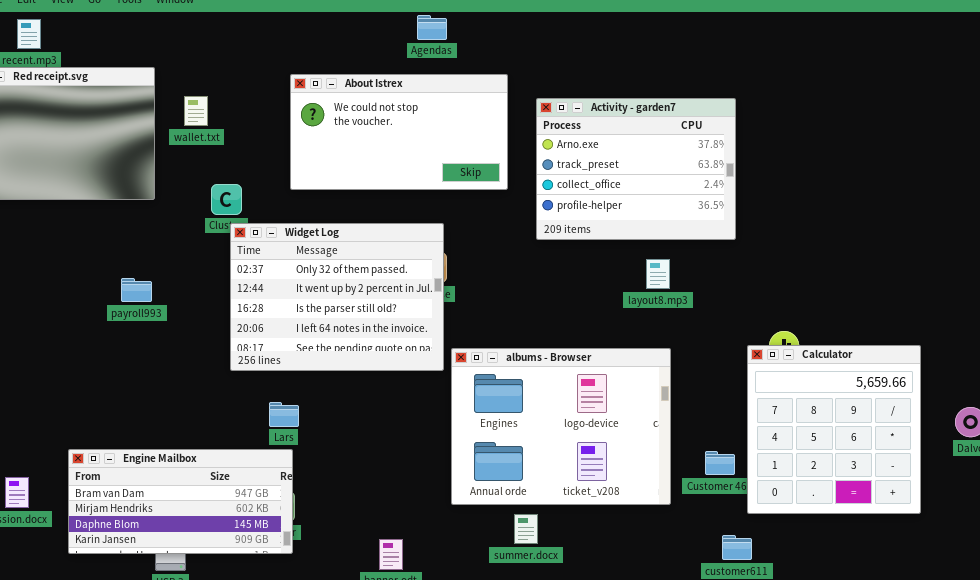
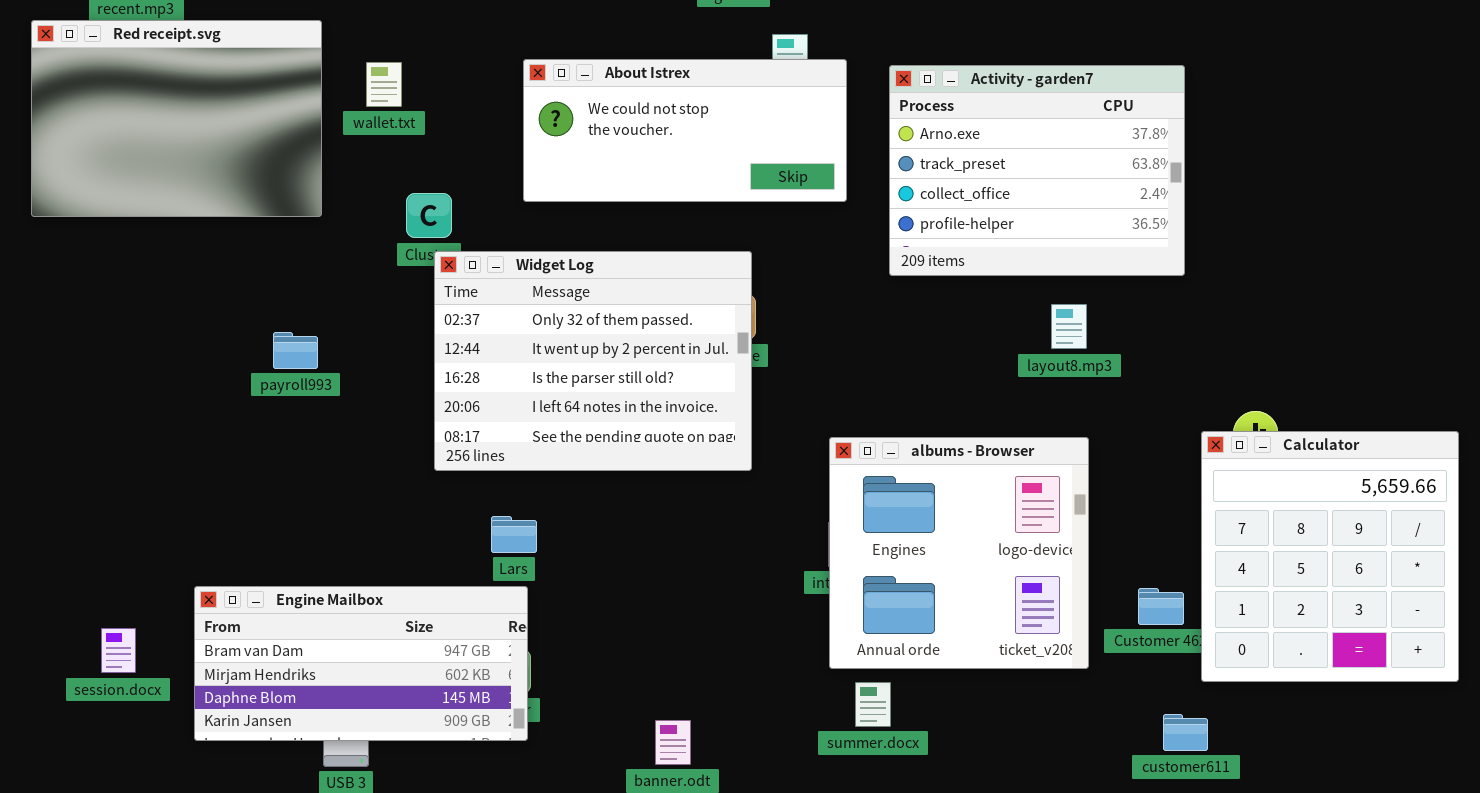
About Istrex: [290,74,508,190] -> [523,59,847,202], resized
albums - Browser: [451,348,671,505] -> [829,437,1089,669], resized

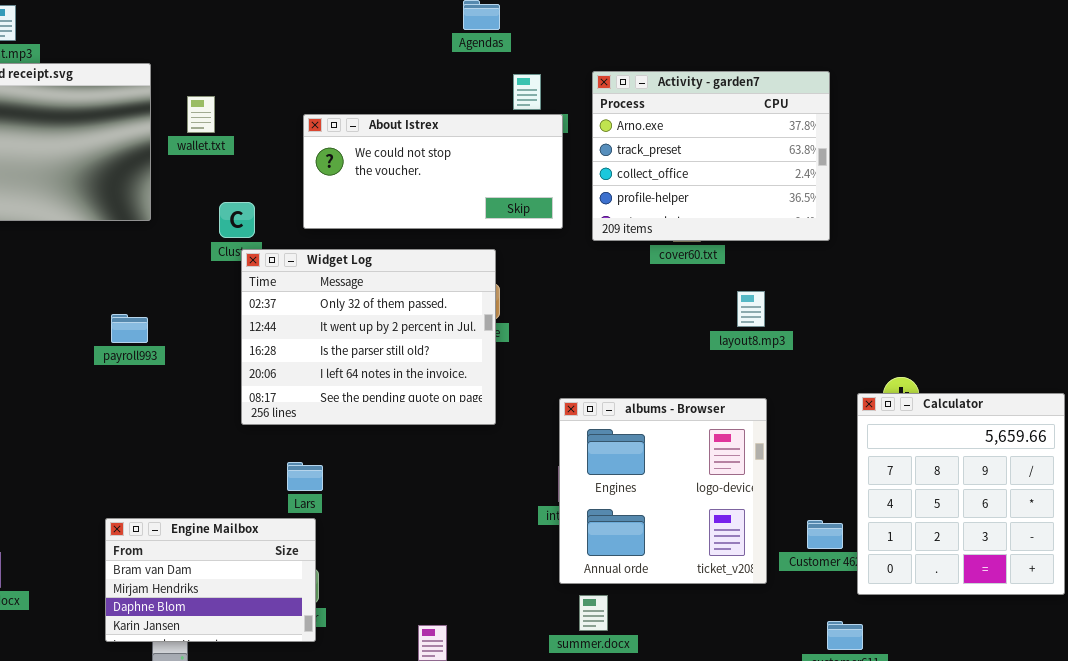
About Istrex: [523,59,847,202] -> [303,114,563,229], moved
Activity - garden7: [889,65,1185,276] -> [592,71,830,241], moved
Engine Mailbox: [194,586,528,741] -> [105,518,316,642], resized

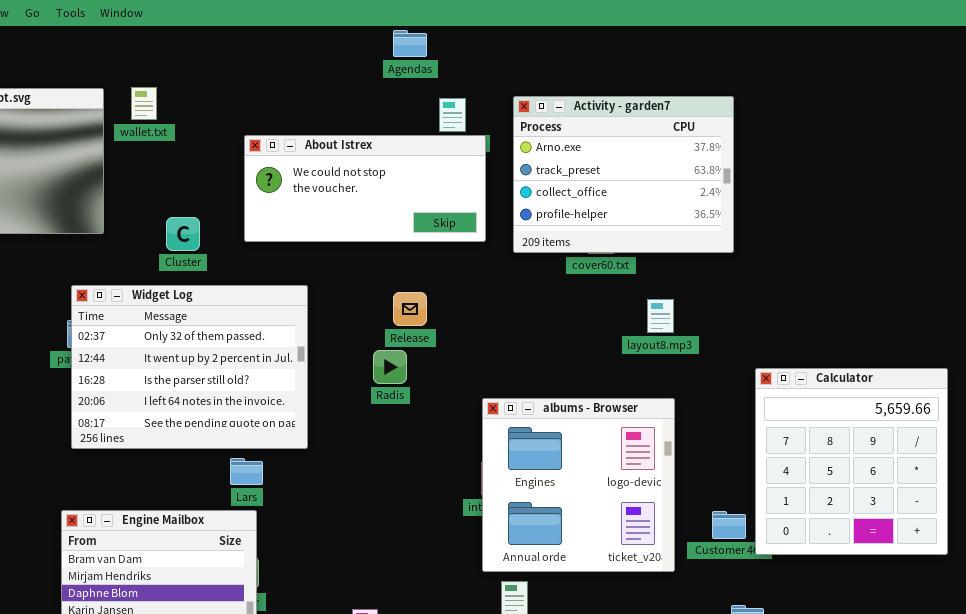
wallet.txt: [187,96,215,133] -> [131,87,157,120], moved
Widget Log: [241,249,496,425] -> [71,285,308,449], moved
Calculator: [857,393,1065,595] -> [755,368,948,555], moved

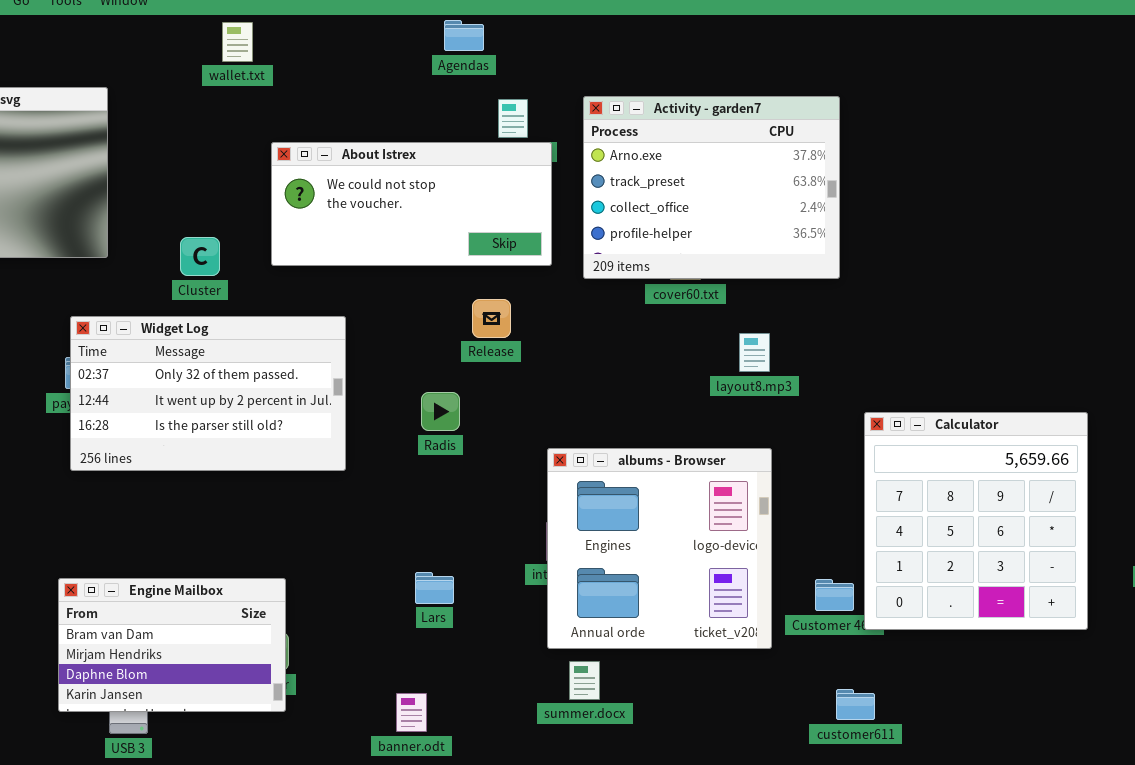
wallet.txt: [131,87,157,120] -> [222,22,253,62], moved
Widget Log: [71,285,308,449] -> [70,316,346,471], resized
Release: [393,292,427,326] -> [472,299,511,338], moved
Lars: [230,458,263,485] -> [415,572,454,604], moved

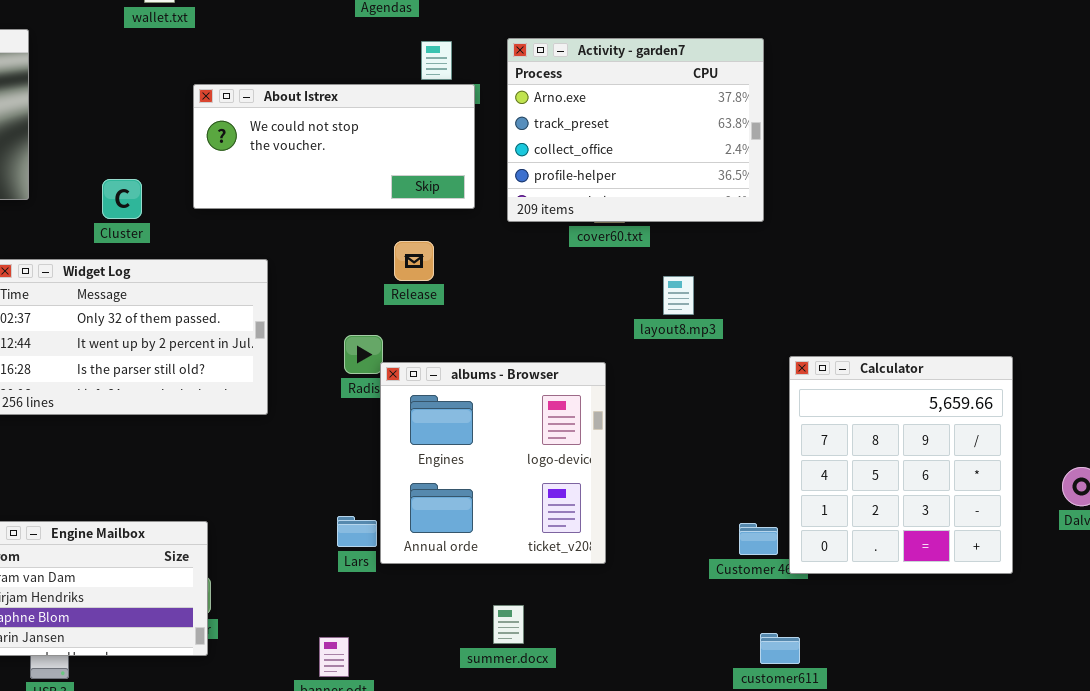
albums - Browser: [547,448,772,649] -> [380,362,606,564], moved

